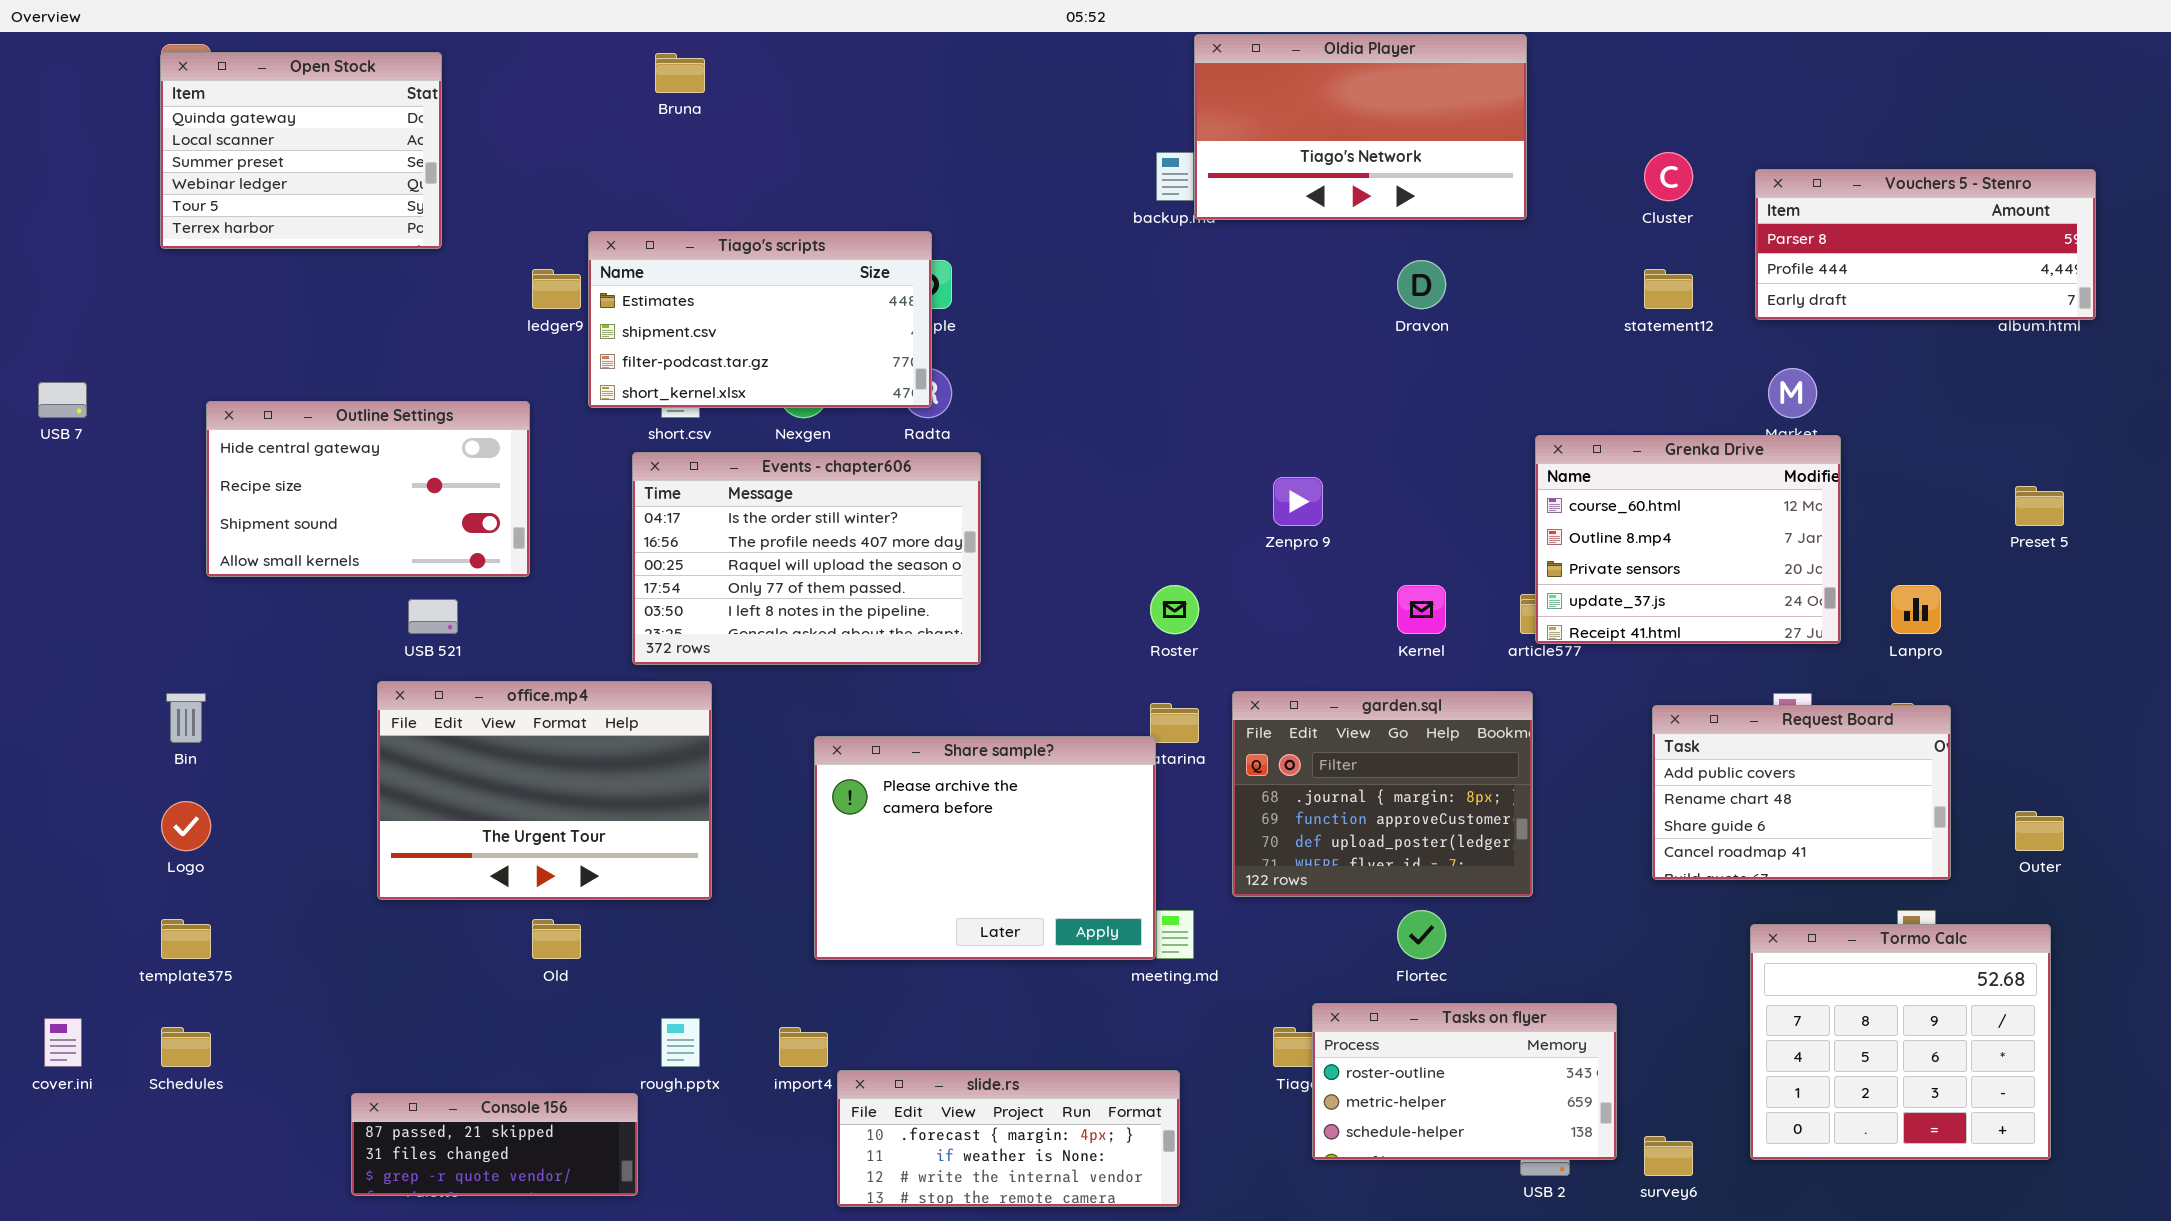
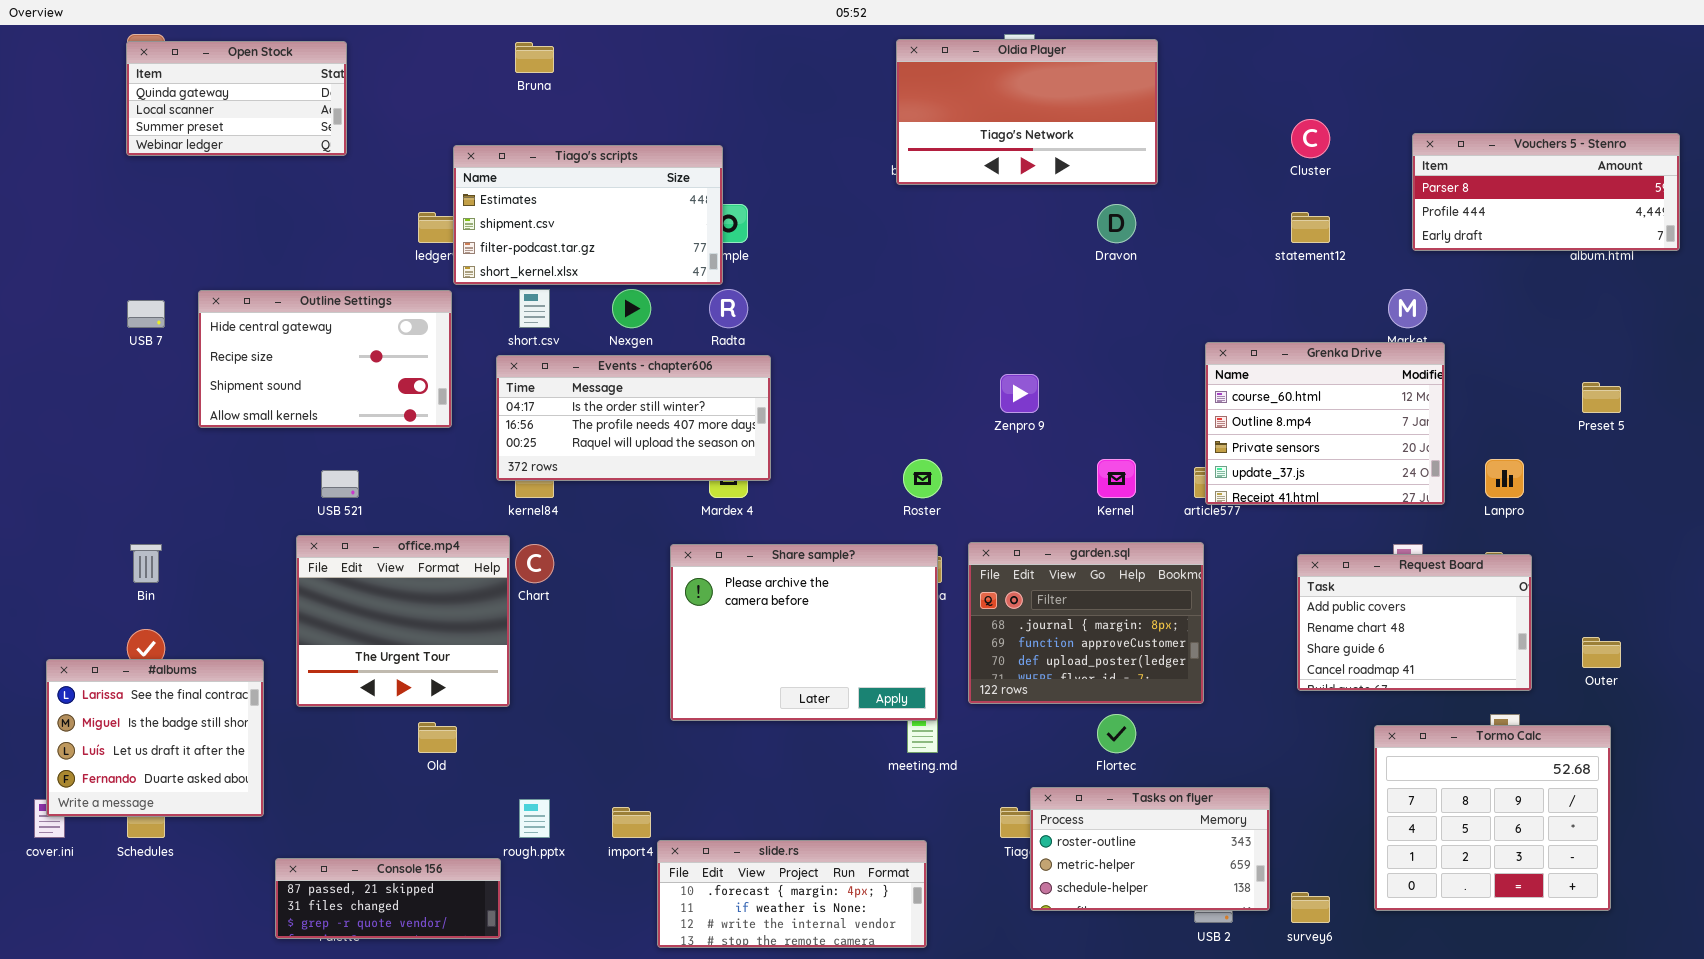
Oldia Player: [1194,34,1527,220] -> [896,39,1158,185], moved
Open Stock: [160,52,442,249] -> [126,41,347,156], resized
Vouchers 5 - Stenro: [1755,169,2096,320] -> [1412,133,1680,251], moved
Tiago's scripts: [588,231,932,408] -> [453,145,723,285], moved
USB 7: [38,382,87,418] -> [127,300,165,328], moved
Outline Settings: [206,401,530,577] -> [198,290,452,428], moved
Events - chapter606: [632,452,981,665] -> [496,355,771,481], resized
office.mp4: [377,681,712,900] -> [296,535,510,707], resized
Share sample?: [814,736,1156,960] -> [670,544,938,721], moved
#albums: none -> [46,659,264,817], opened

